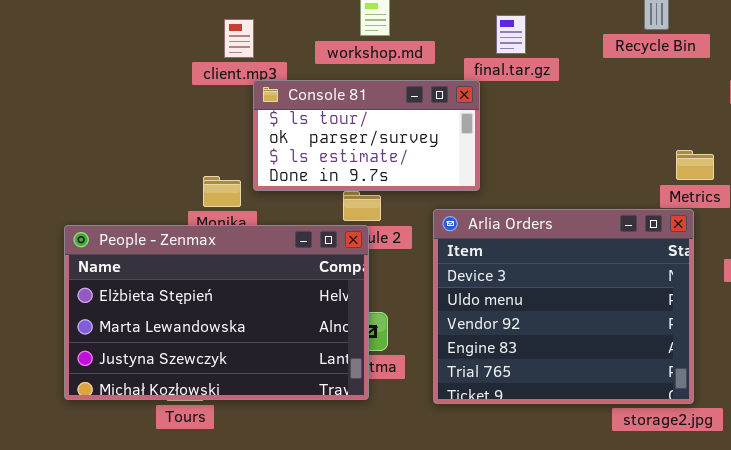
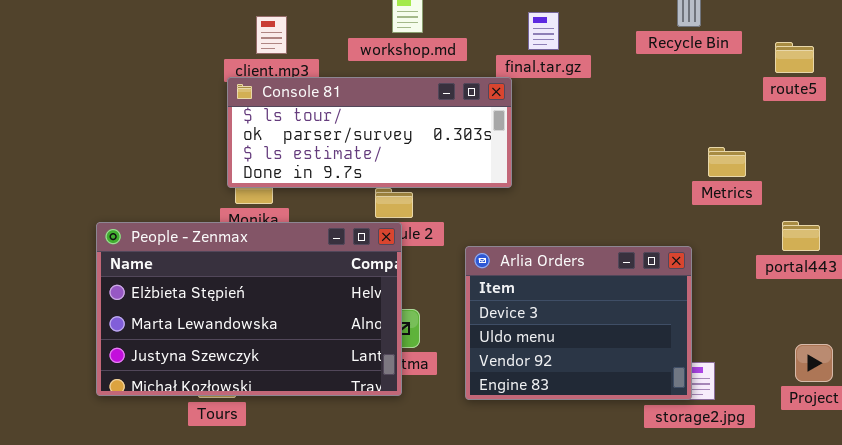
Console 81: [253,80,480,191] -> [227,77,512,188], resized
Arlia Orders: [433,209,694,404] -> [465,246,692,400], resized

